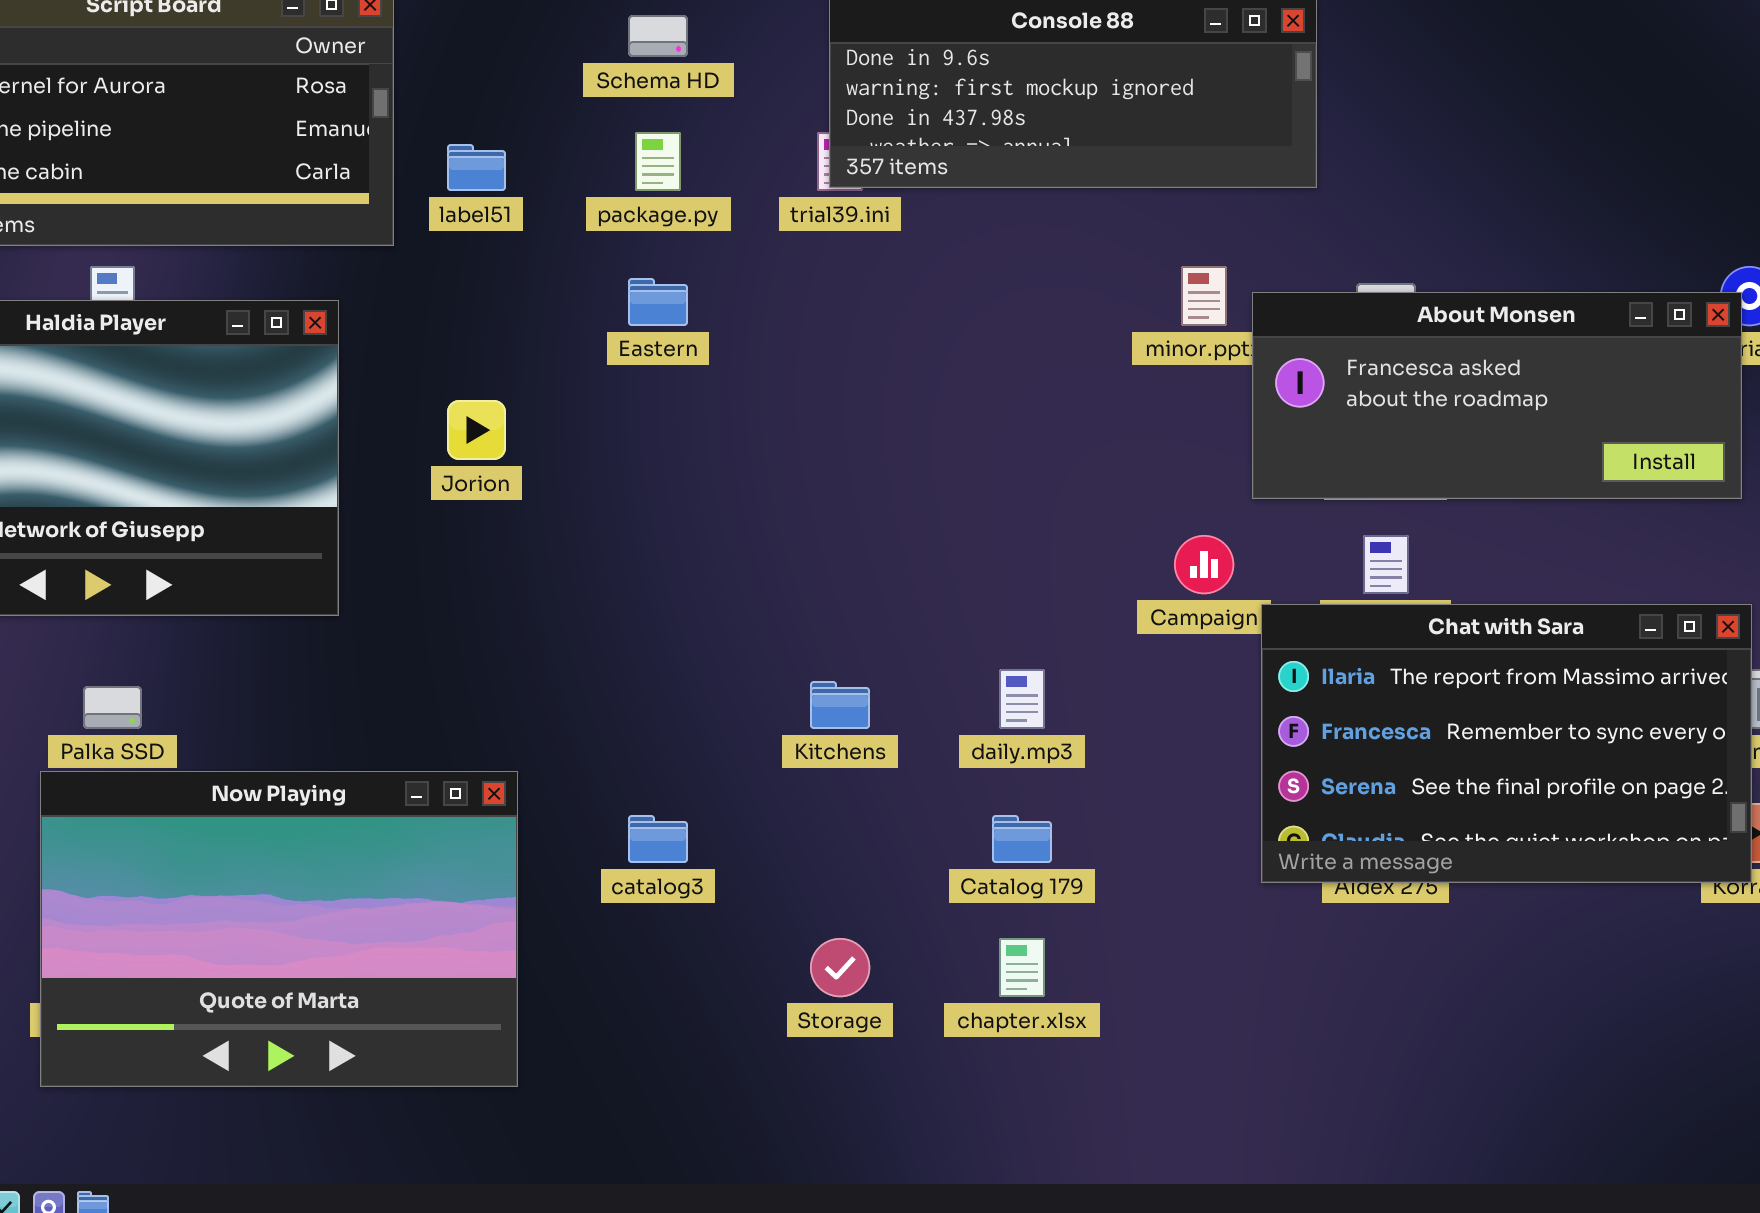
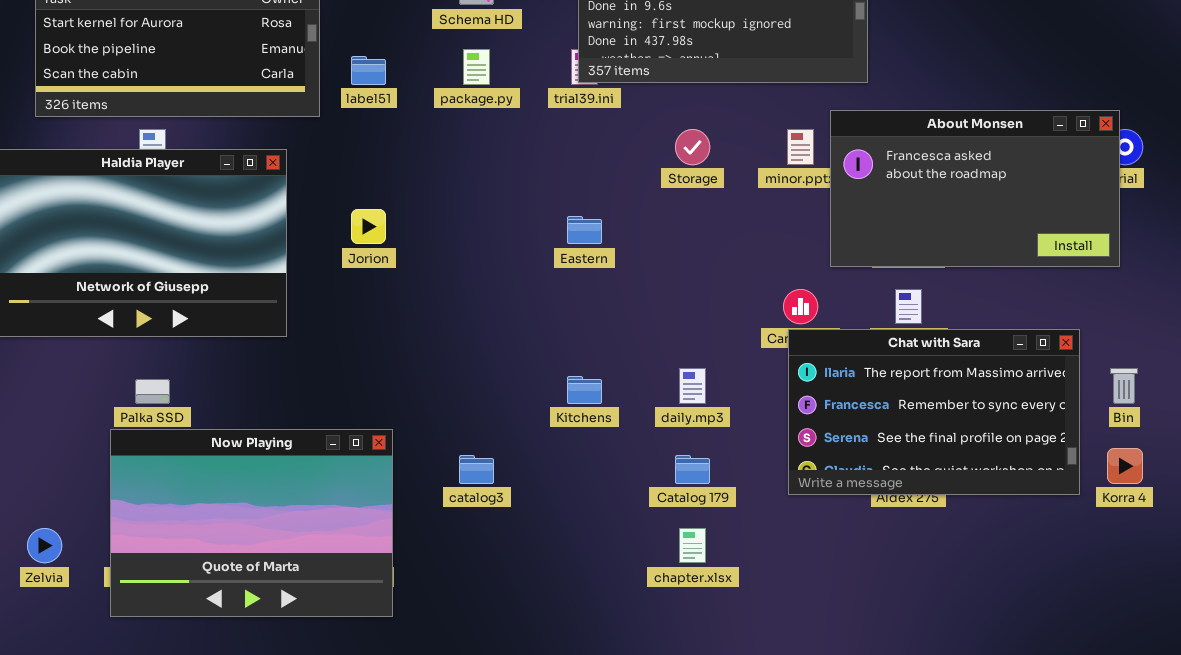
Eastern: [628,278,688,326] -> [567,216,602,244], moved
About Monsen: [1252,292,1742,499] -> [830,110,1120,267], resized
Chat with Sara: [1261,604,1752,883] -> [788,329,1080,495], moved
Storage: [810,938,870,997] -> [675,129,710,165], moved

